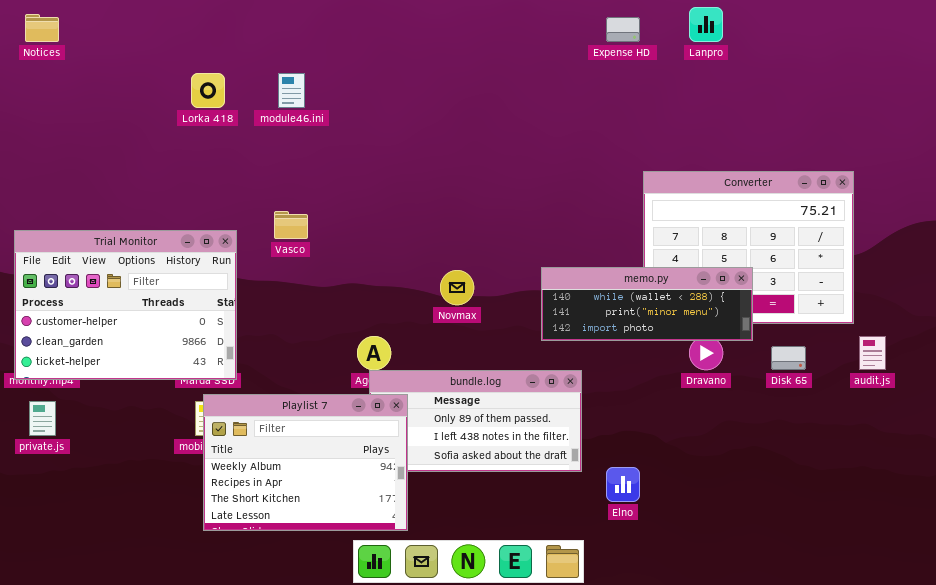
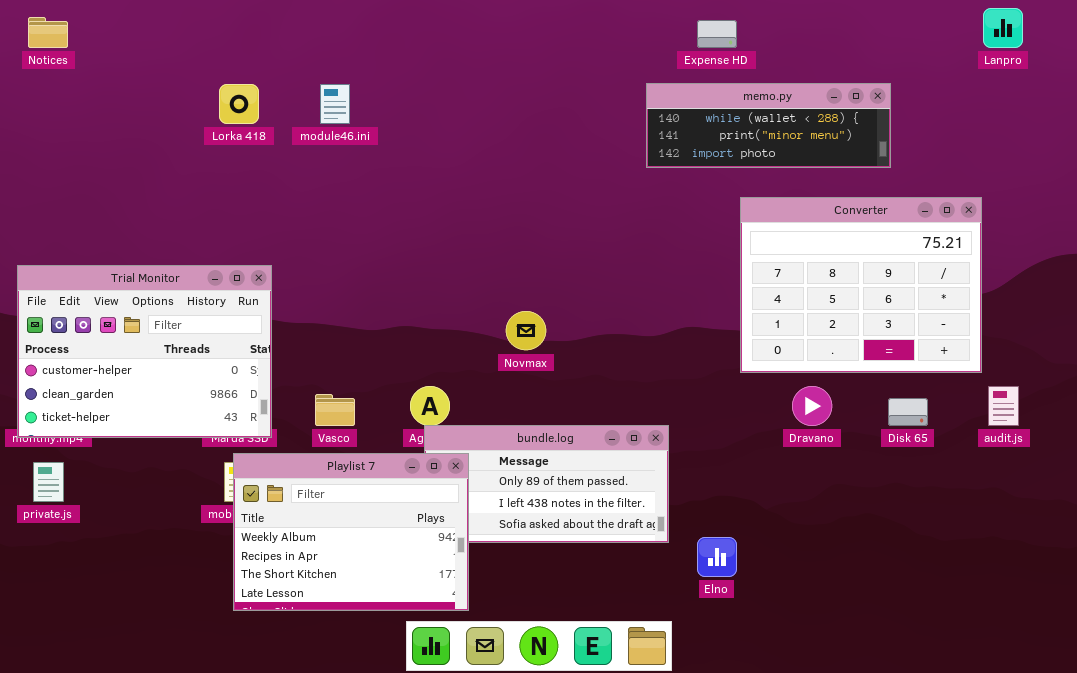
Lanpro: [689,7,723,42] -> [983,8,1023,48], moved
Vasco: [274,211,308,239] -> [315,394,355,426], moved
memo.py: [541,267,753,341] -> [646,83,891,168], moved

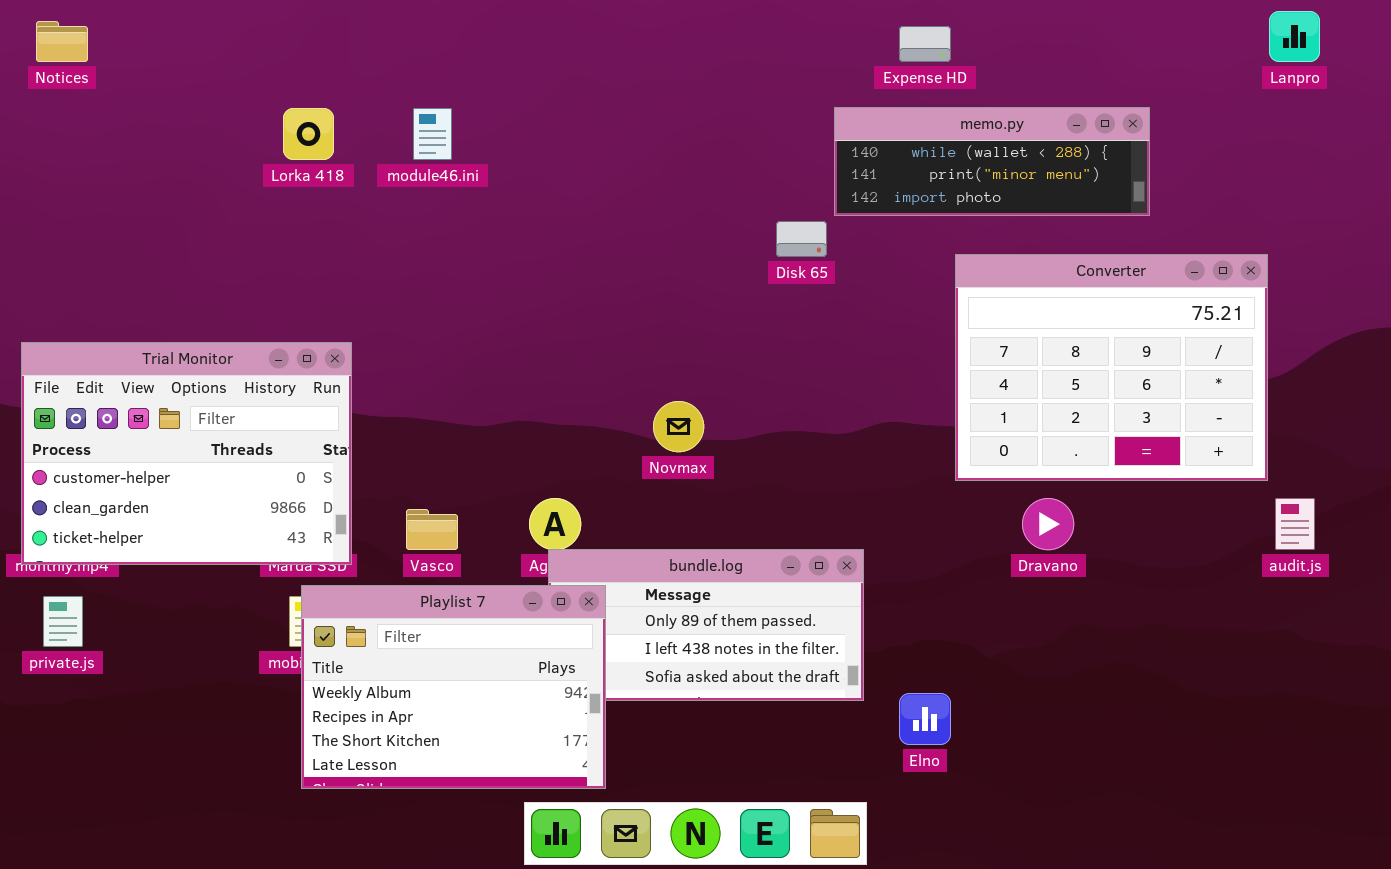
Disk 65: [888,398,928,426] -> [776,221,827,257], moved

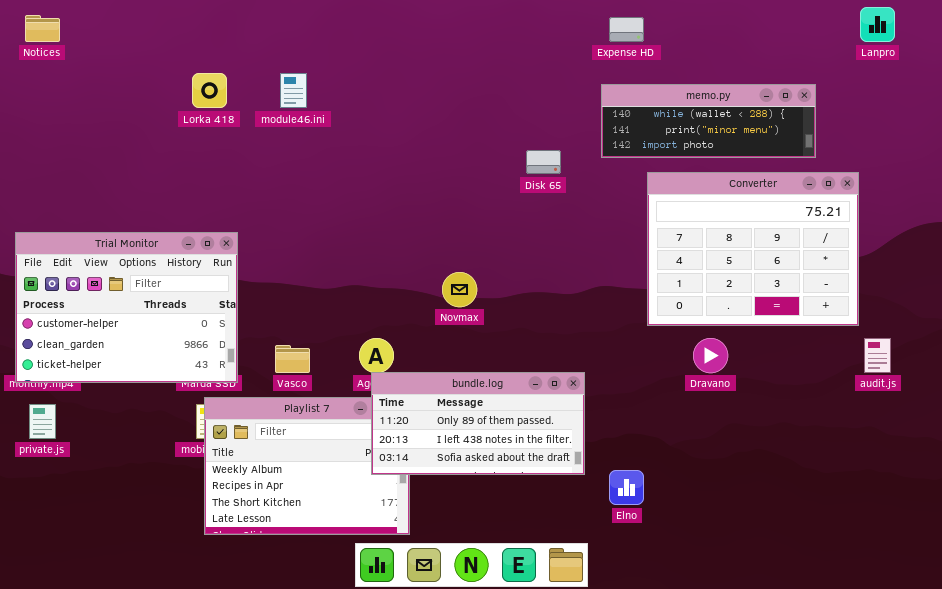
memo.py: [834,107,1150,216] -> [601,84,816,158], moved
bundle.log: [548,549,864,701] -> [371,372,585,475], raised

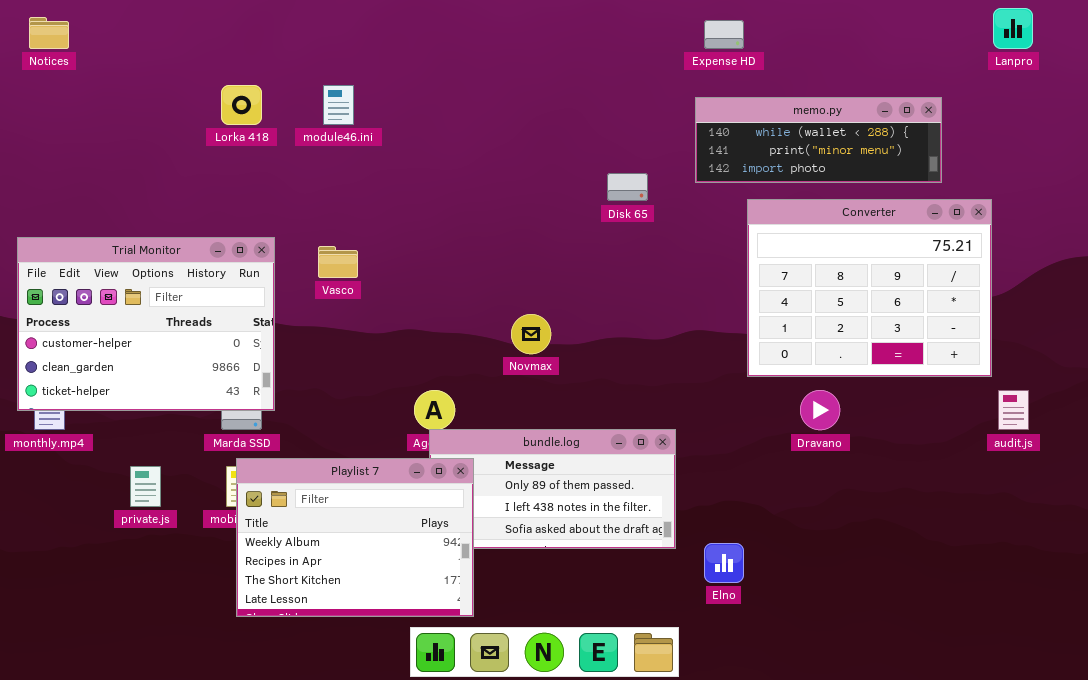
Trial Monitor: [15,232,238,383] -> [17,237,275,411], moved
Vasco: [275,345,310,373] -> [318,246,358,278], moved
Playlist 7: [204,397,410,535] -> [236,458,474,617], raised
private.js: [29,404,56,439] -> [130,466,161,507], moved

